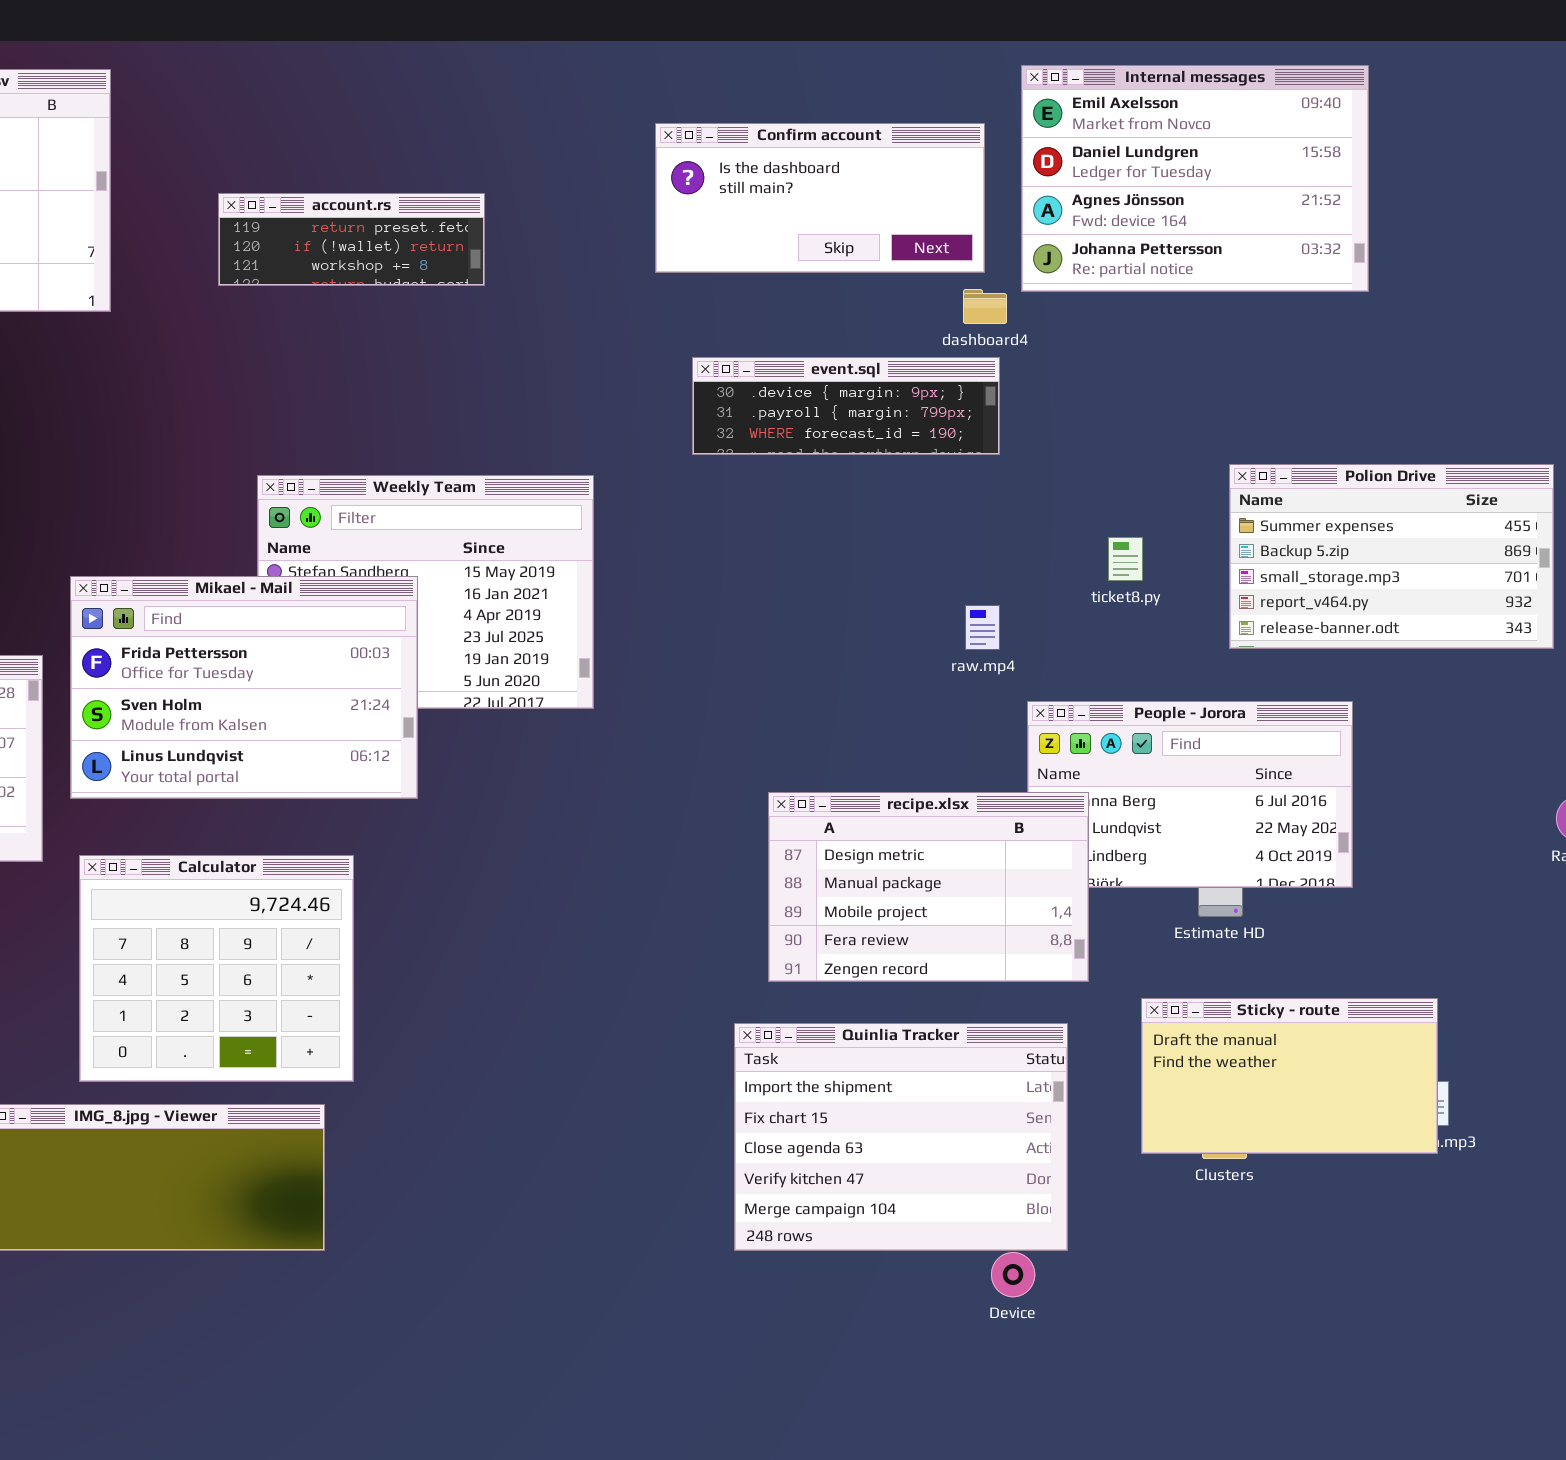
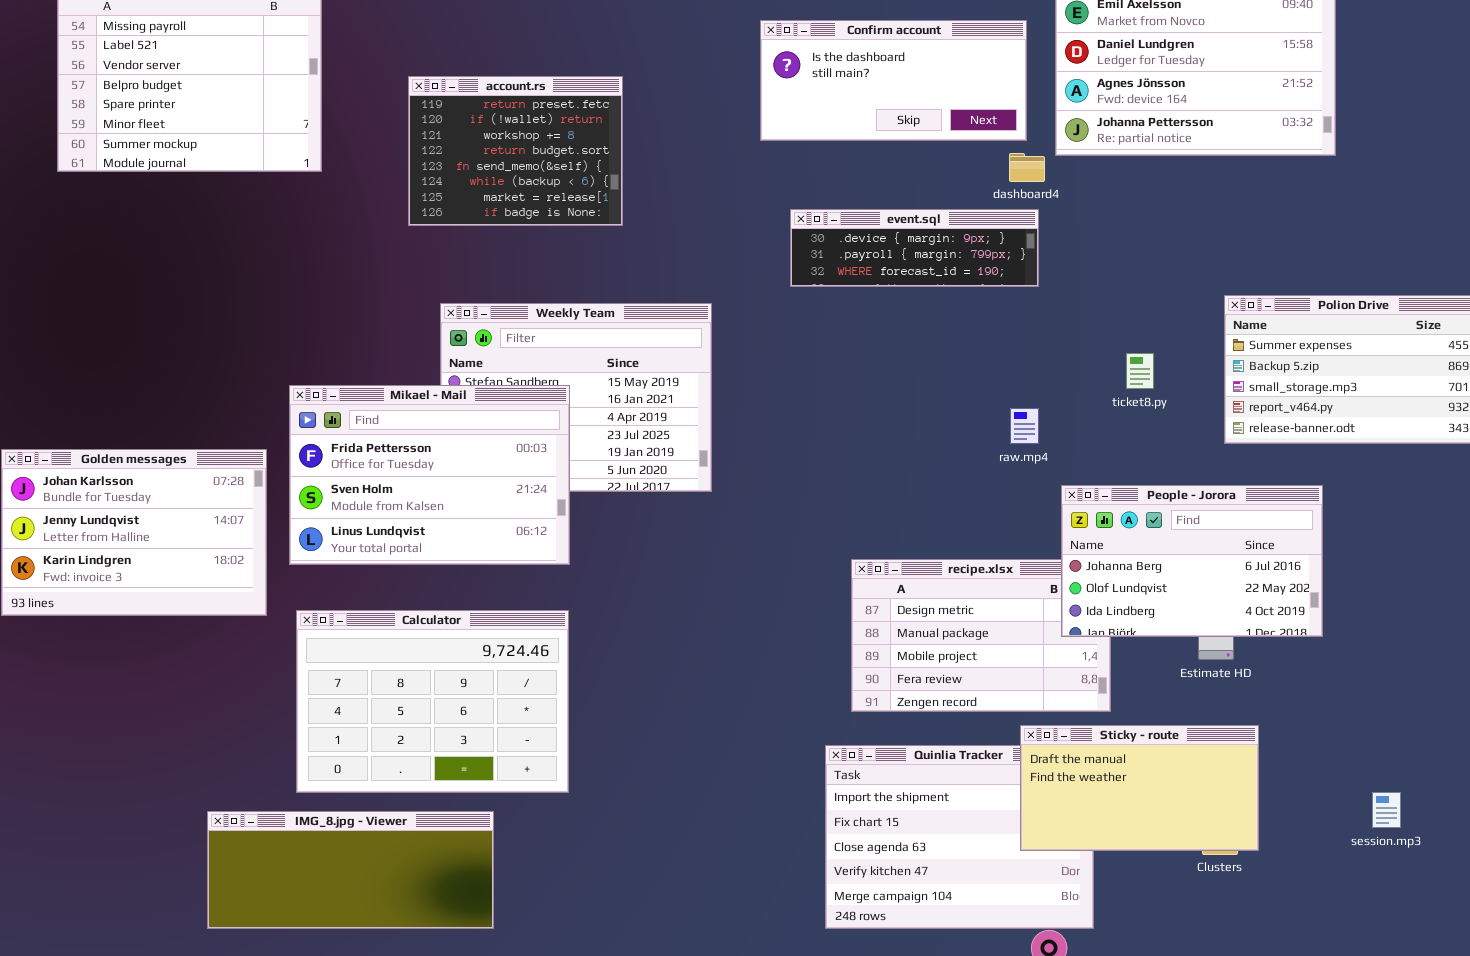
account.rs: [218,193,485,286] -> [408,76,623,226], resized
People - Jorora: [1027,701,1353,888] -> [1061,485,1323,637], raised
Calculator: [79,855,354,1082] -> [296,610,569,793], resized
Sticky - route: [1141,998,1438,1154] -> [1020,725,1259,851], moved

